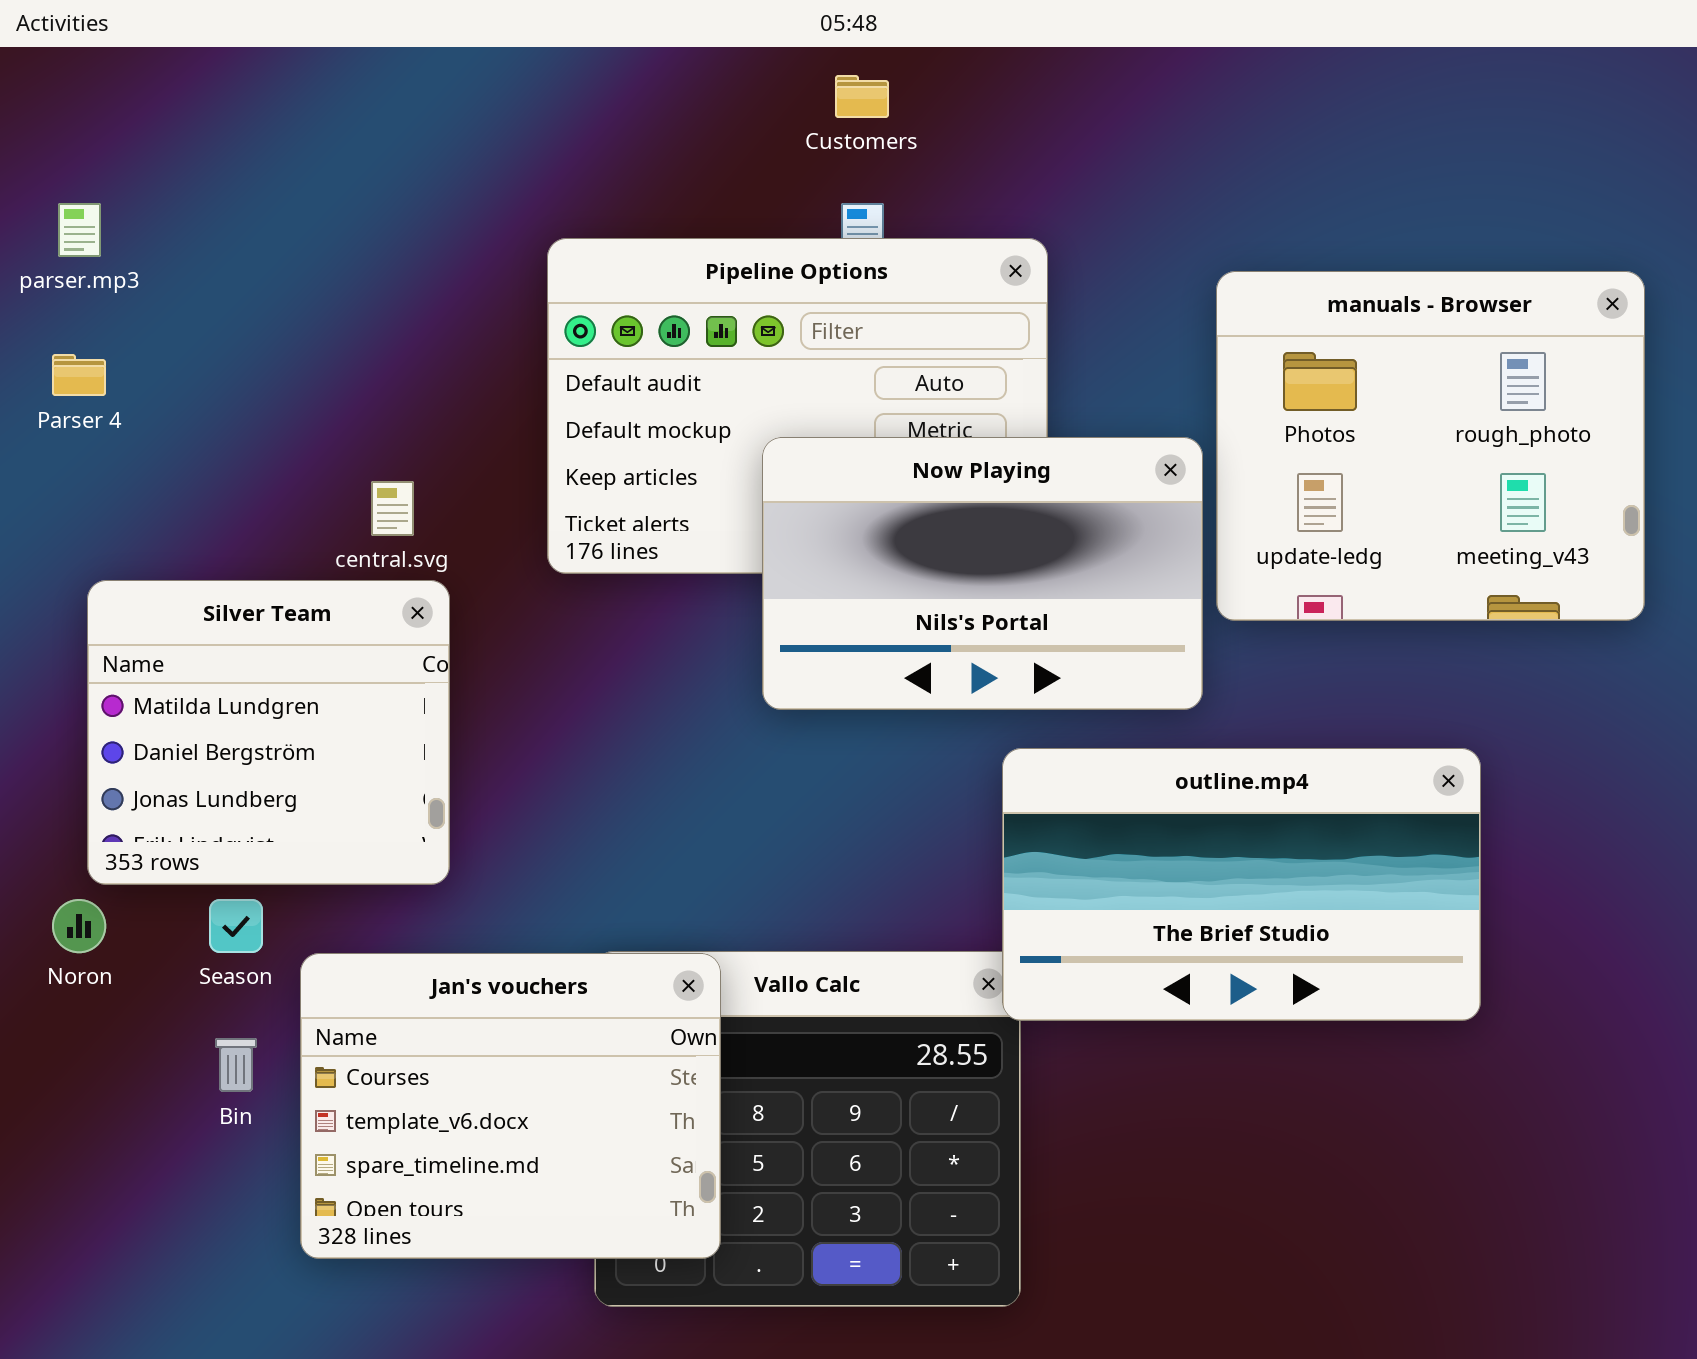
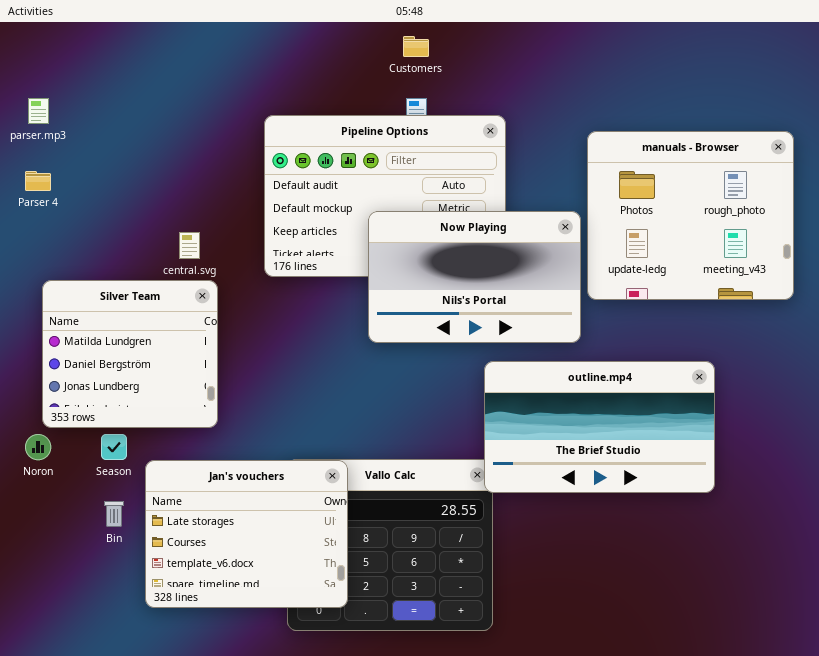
Jan's vouchers: [300,953,721,1259] -> [145,460,348,608], scrolled up 1 row

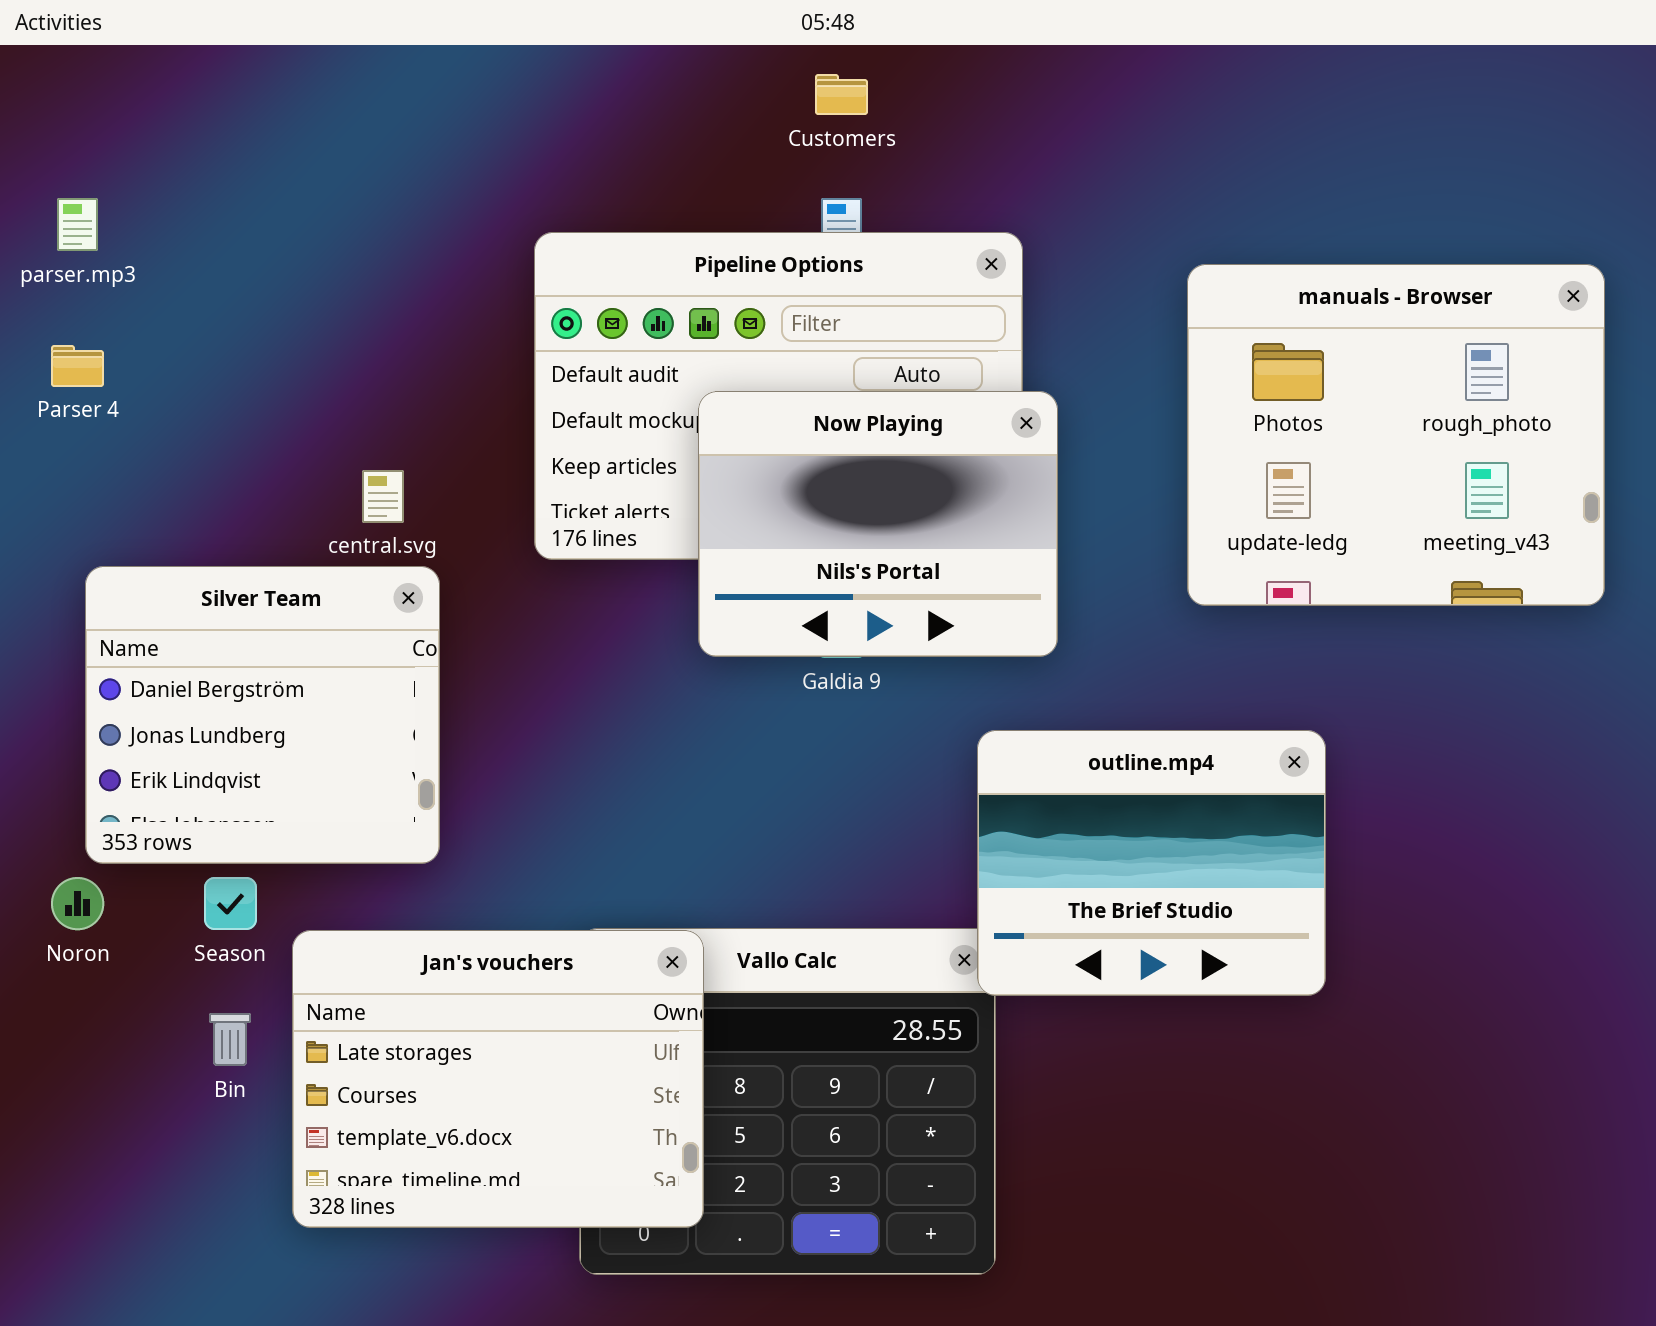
Now Playing: [368,211,581,343] -> [698,391,1058,657], moved, resized
Silver Team: [42,280,218,428] -> [85,566,440,864], scrolled down 1 row
outline.mp4: [484,361,715,493] -> [977,730,1326,996], resized

